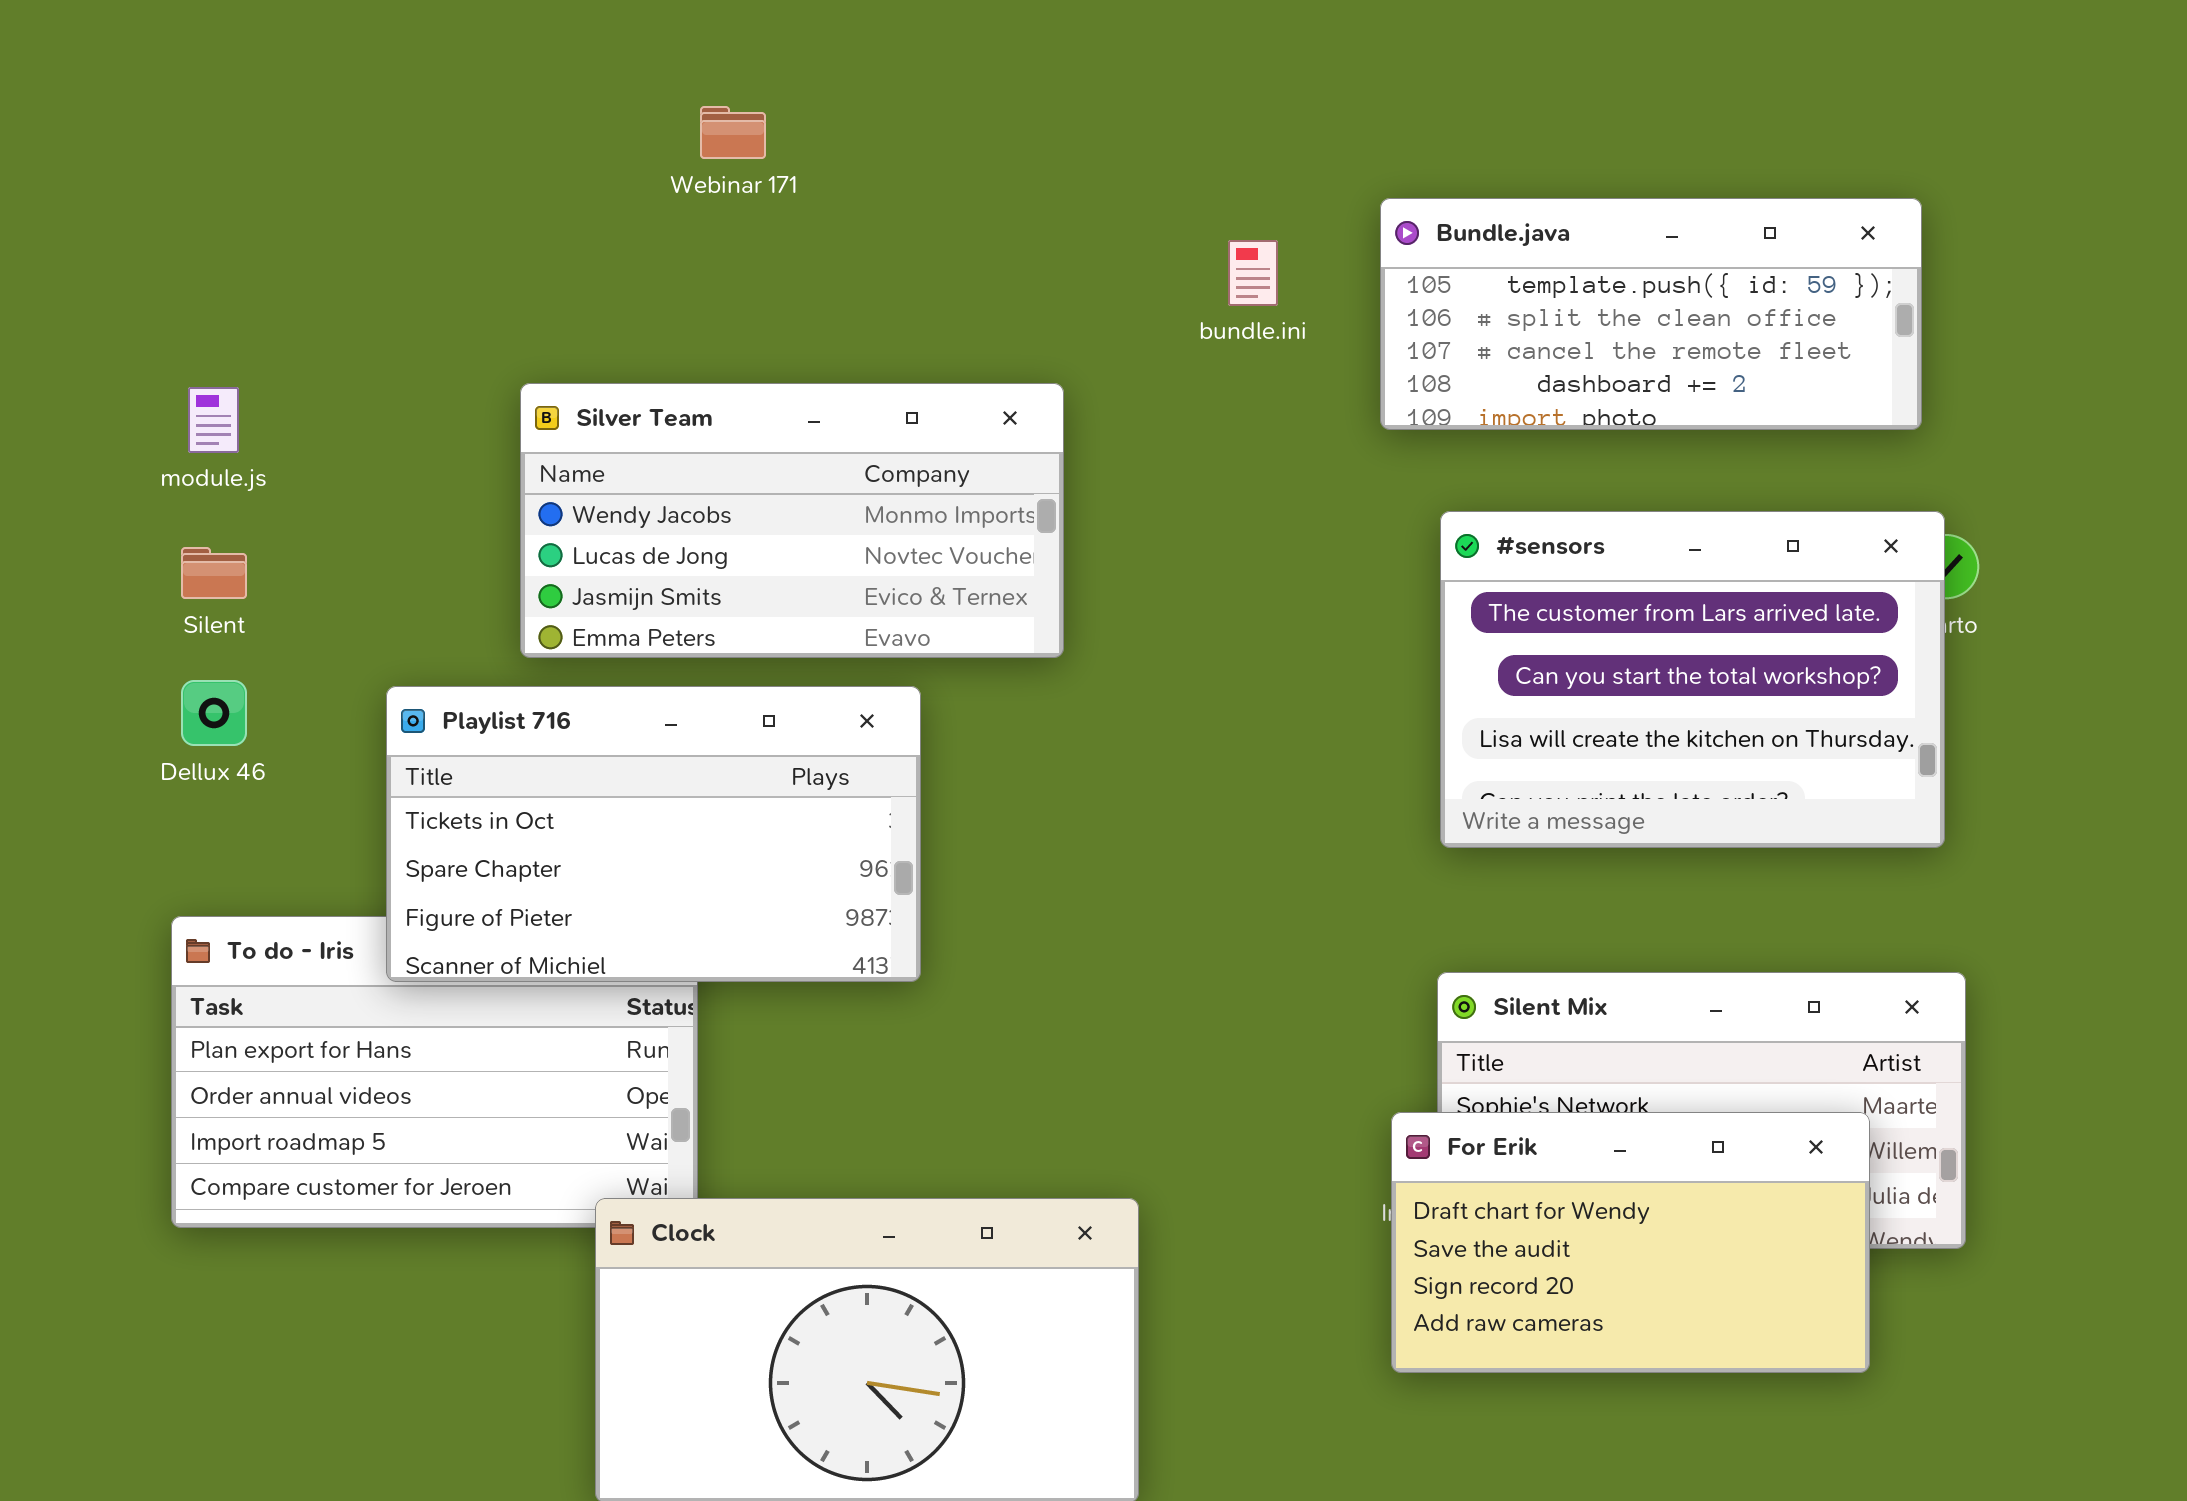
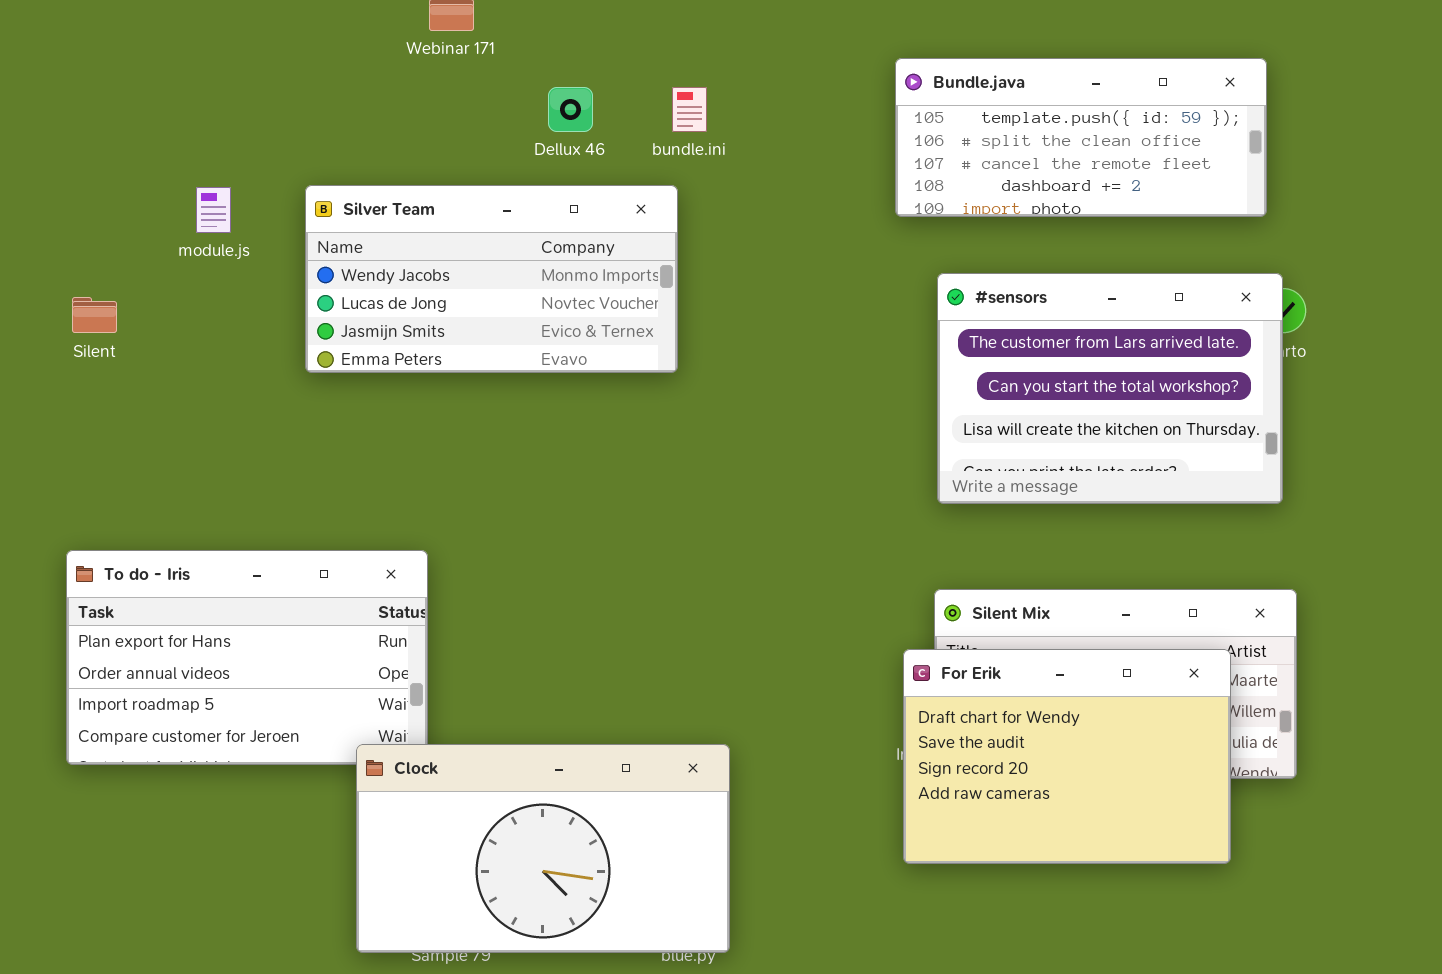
bundle.ini: [1228,240,1278,306] -> [672,87,707,132], moved
module.js: [188,387,239,453] -> [196,187,231,233], moved
Dellux 46: [181,680,247,746] -> [548,87,593,132], moved
Playlist 716: [386,686,921,982] -> none, closed
For Erik: [1391,1112,1870,1373] -> [903,649,1231,864], resized

